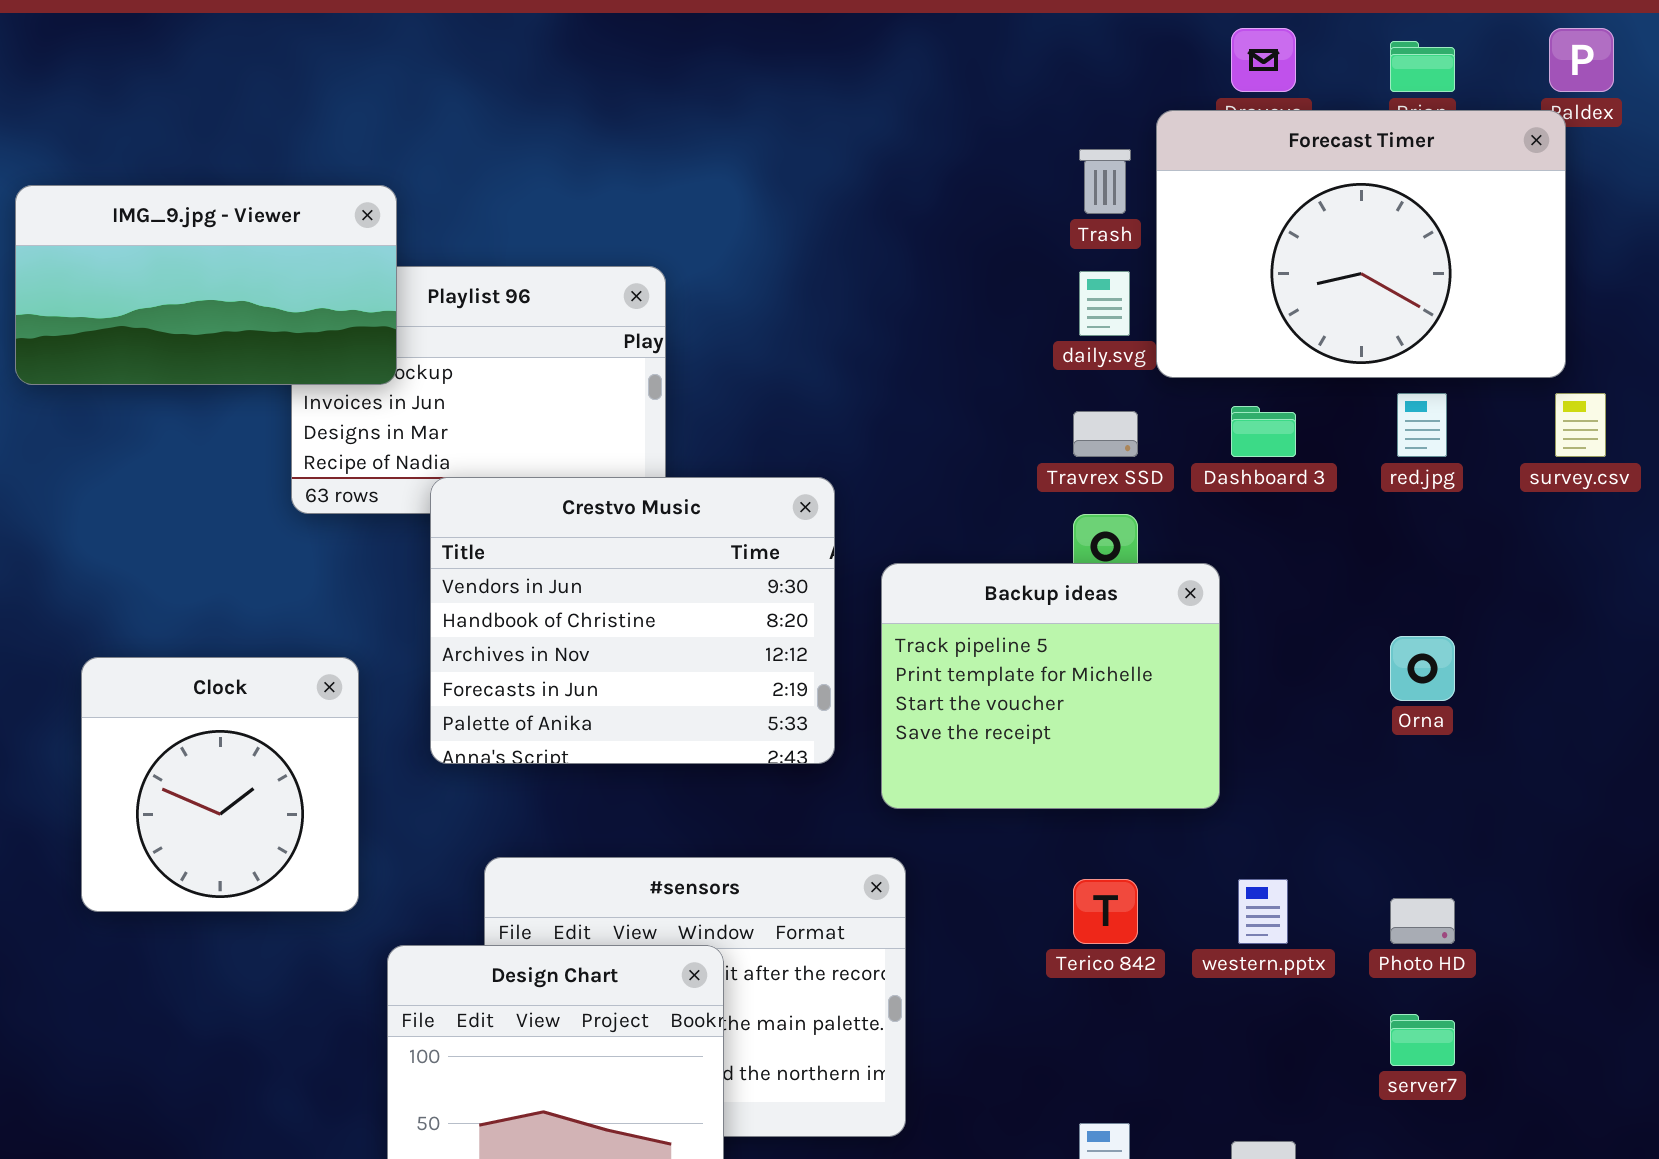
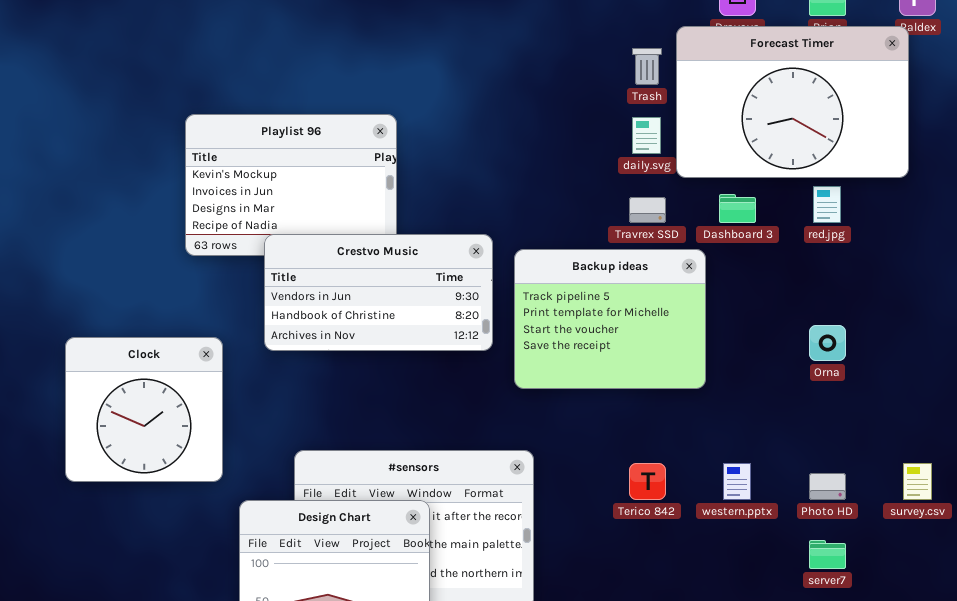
IMG_9.jpg - Viewer: [15,185,397,385] -> none, closed
survey.csv: [1555,393,1606,457] -> [903,463,932,500], moved
Crestvo Music: [430,477,835,764] -> [264,234,493,351], resized
Backup ideas: [881,563,1220,809] -> [514,249,706,389], moved

